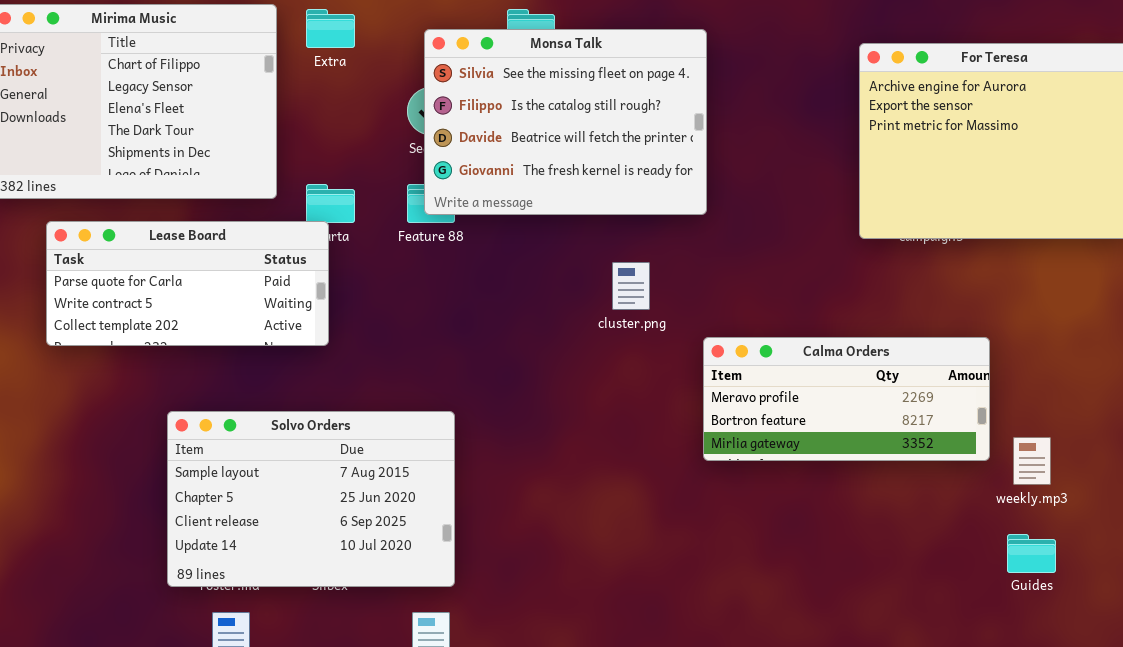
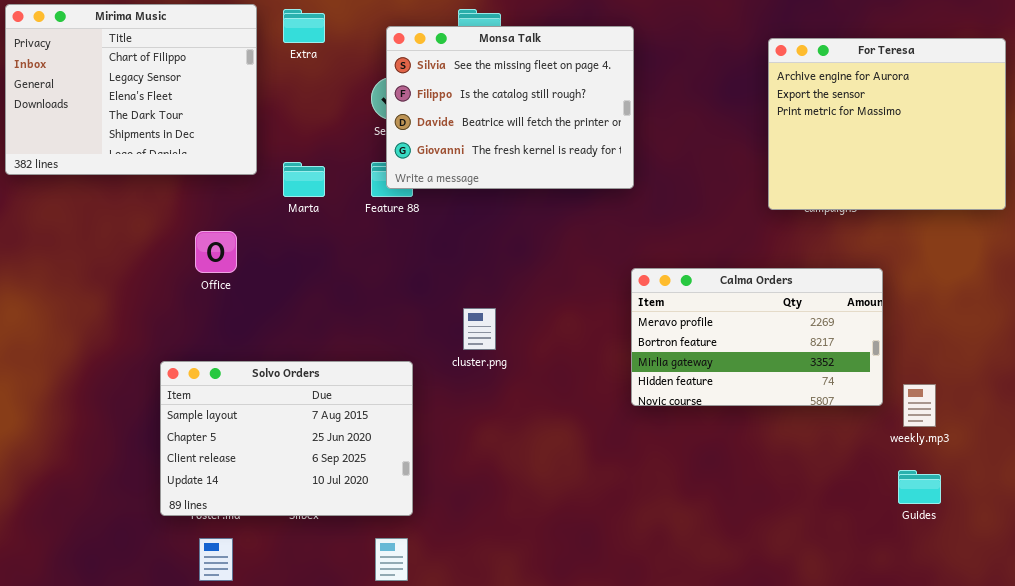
Lease Board: [46,221,329,346] -> none, closed
cluster.png: [612,262,650,310] -> [463,308,496,350], moved
Calma Orders: [703,337,990,461] -> [631,268,883,406], resized

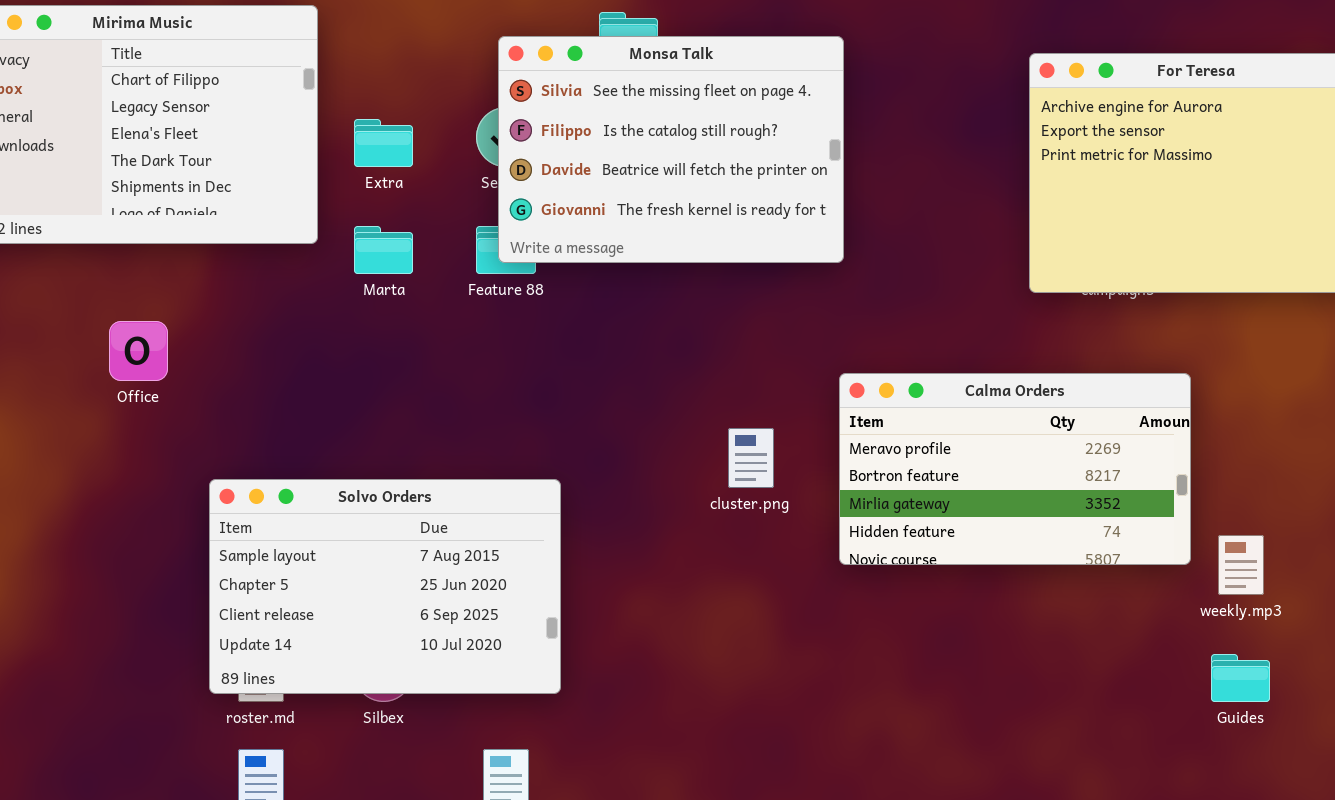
Extra: [283,9,325,43] -> [354,119,413,167], moved
Office: [195,231,237,273] -> [109,321,168,381], moved
cluster.png: [463,308,496,350] -> [728,428,774,488], moved
Solvo Orders: [160,361,413,516] -> [209,479,561,694], moved

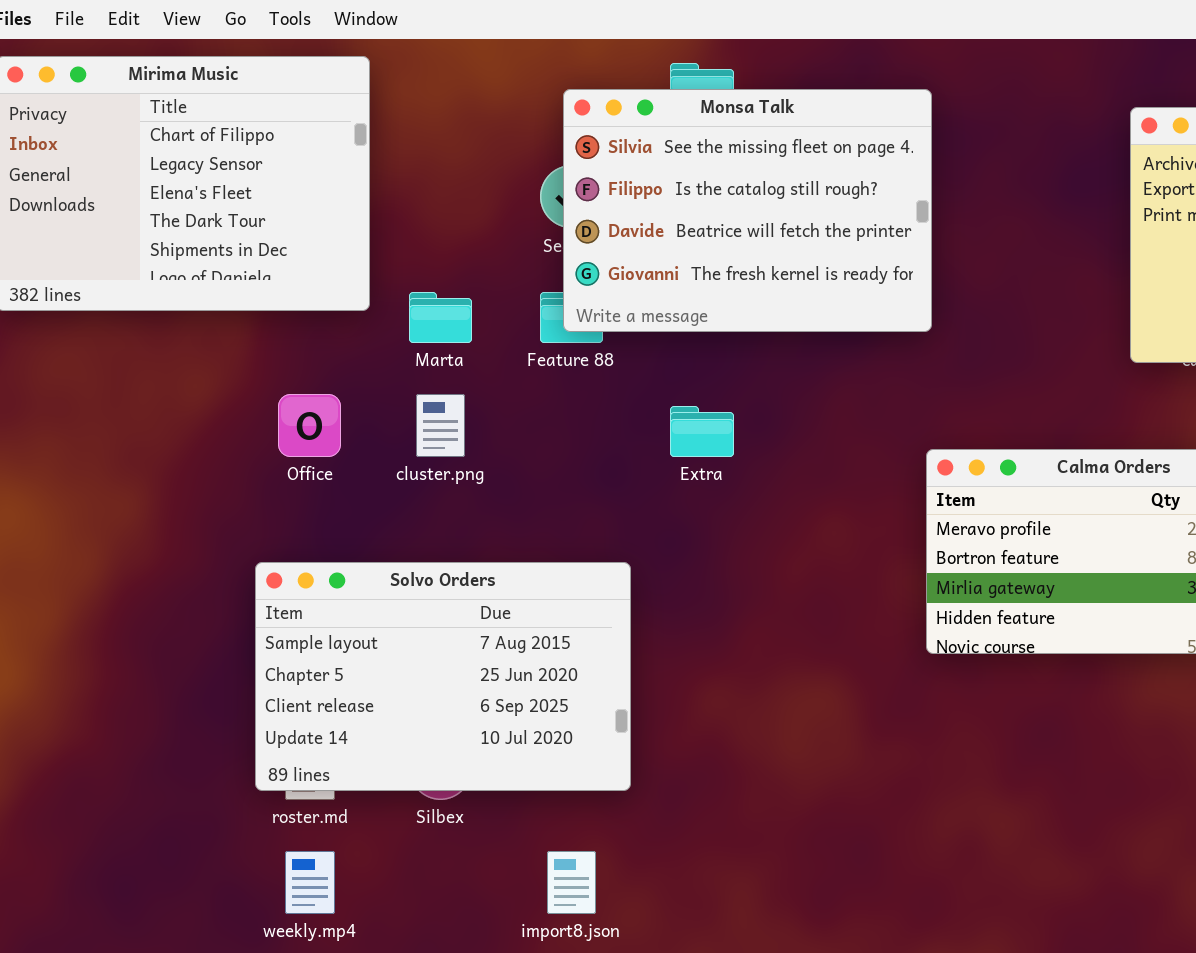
Extra: [354,119,413,167] -> [670,406,734,457], moved
Office: [109,321,168,381] -> [278,394,341,457], moved
cluster.png: [728,428,774,488] -> [416,394,465,457], moved

